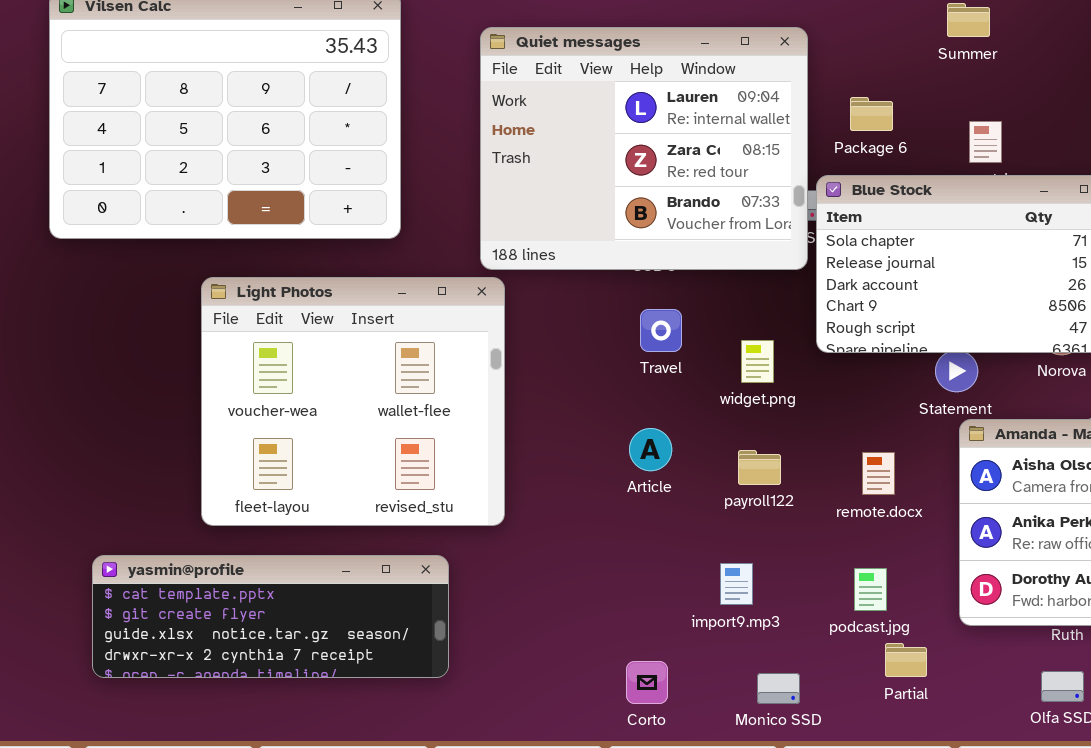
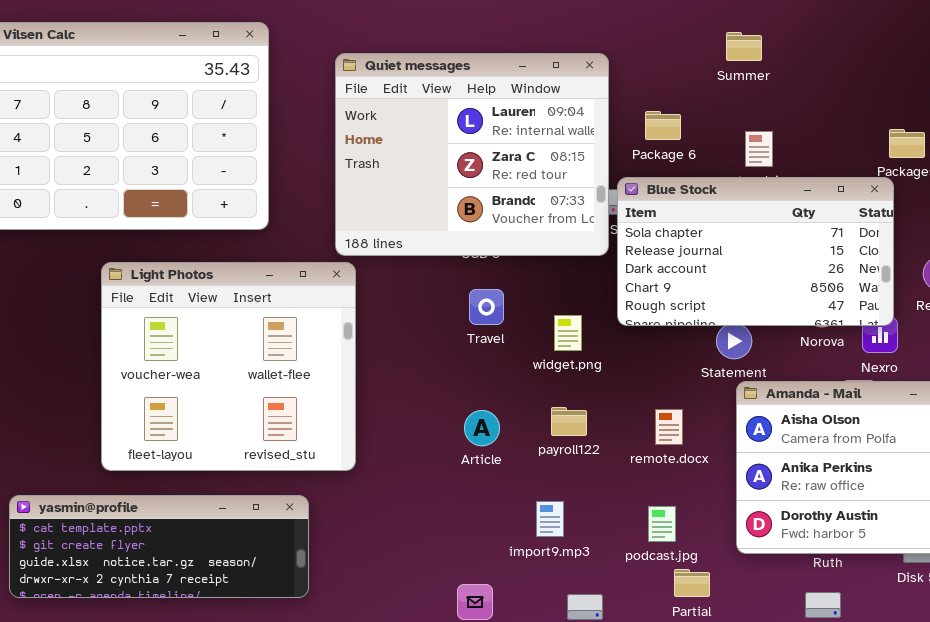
Article: [629,428,672,471] -> [464,410,500,446], moved

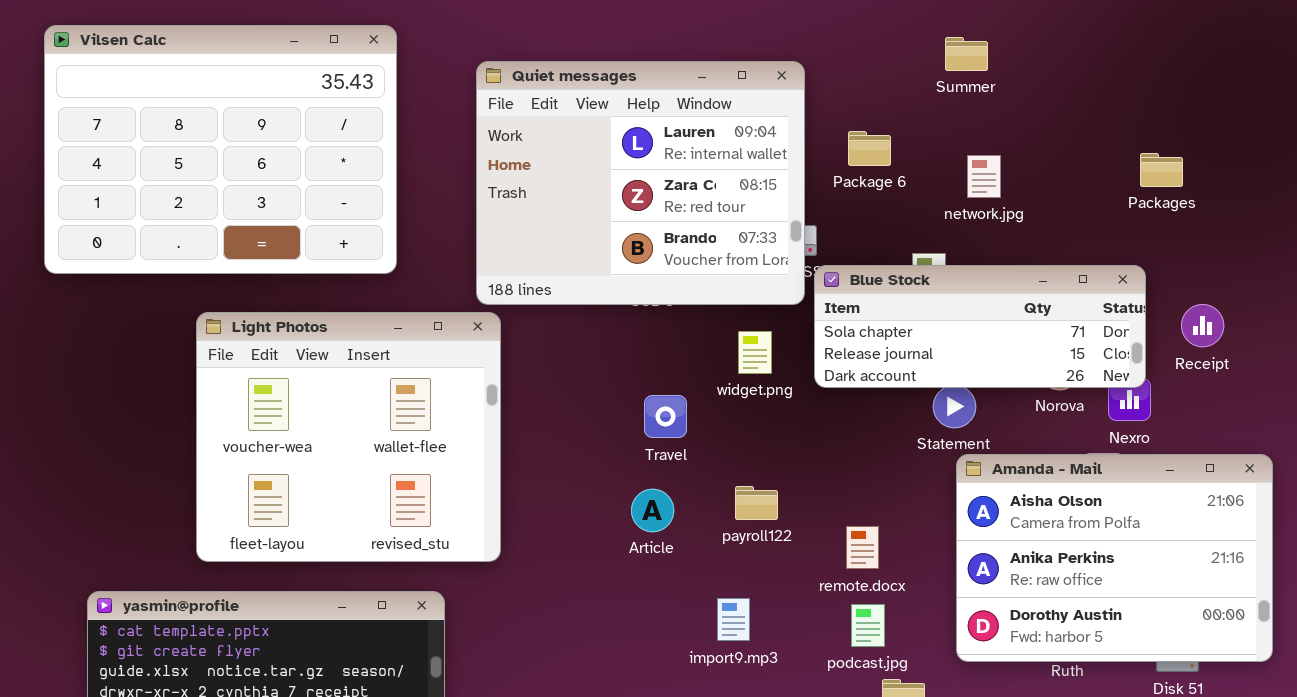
Blue Stock: [617,177,894,326] -> [814,265,1146,388], resized
Travel: [469,289,504,325] -> [644,395,687,438], moved
widget.png: [554,315,582,351] -> [738,331,772,374], moved
remote.docx: [655,409,683,445] -> [846,526,879,569], moved

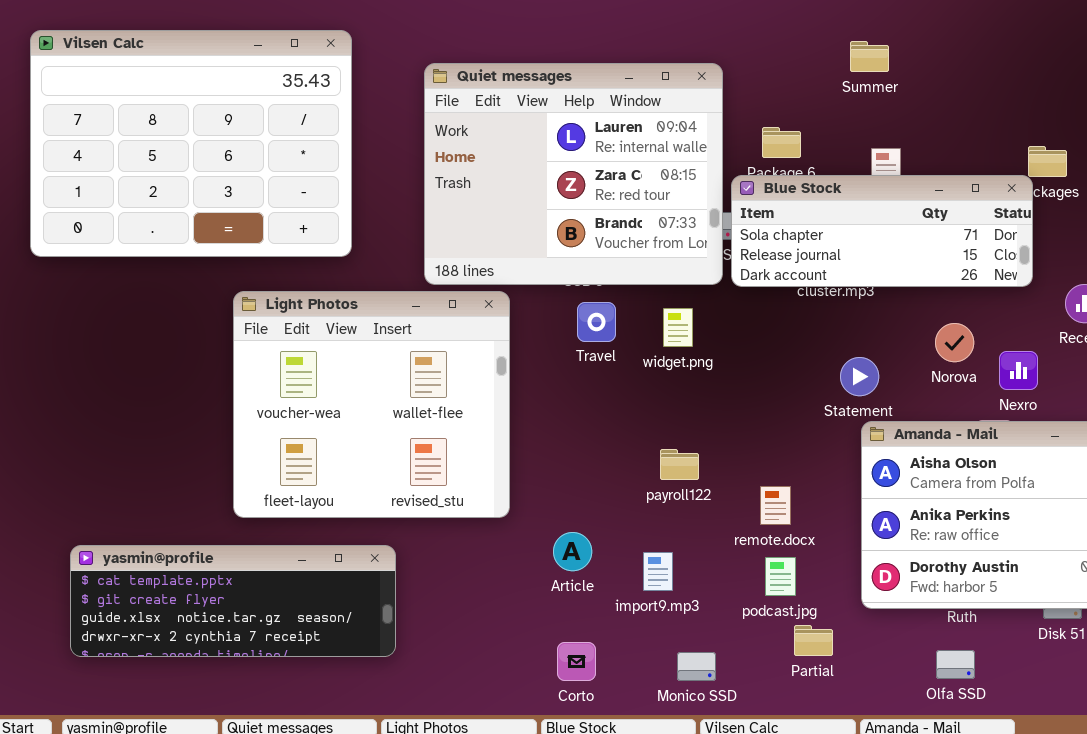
Blue Stock: [814,265,1146,388] -> [731,175,1033,287], moved
Light Photos: [196,312,501,562] -> [233,291,510,518], moved
Travel: [644,395,687,438] -> [577,302,616,342], moved
Article: [631,489,674,532] -> [553,532,592,571], moved

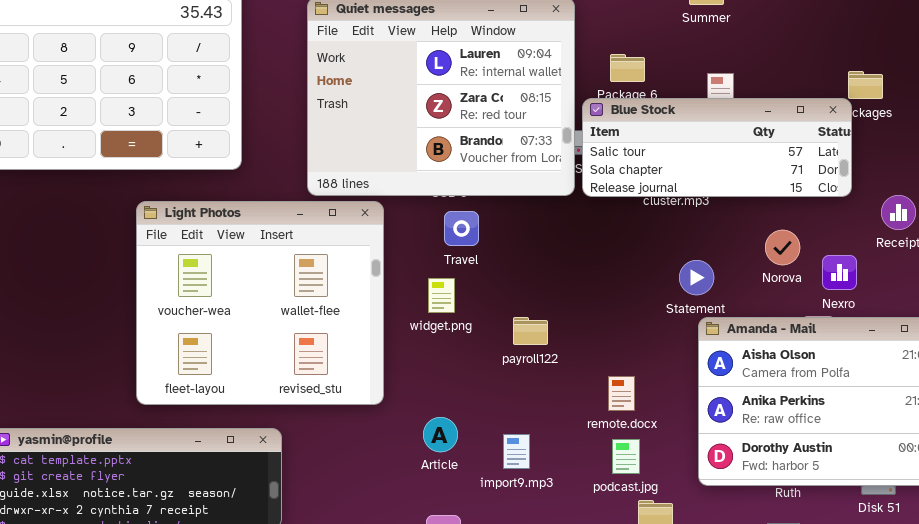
Blue Stock: [731,175,1033,287] -> [582,98,852,197], scrolled up 1 row
widget.png: [663,308,693,347] -> [428,278,455,313], moved
payroll122: [660,449,699,480] -> [513,317,548,345], moved

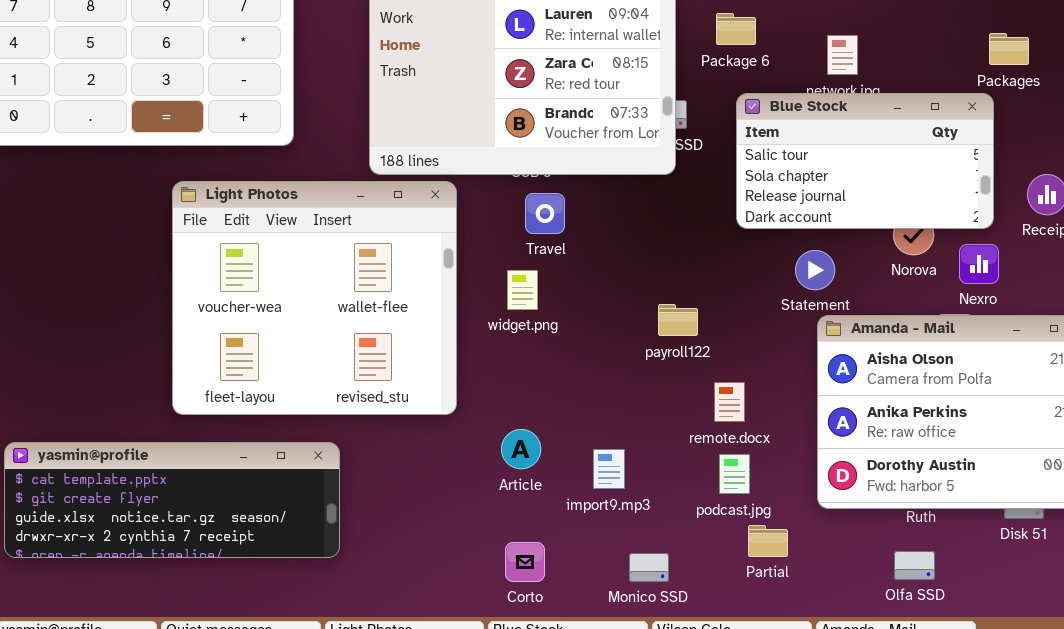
Blue Stock: [582,98,852,197] -> [736,93,994,229], moved, resized
payroll122: [513,317,548,345] -> [658,304,698,336], moved

